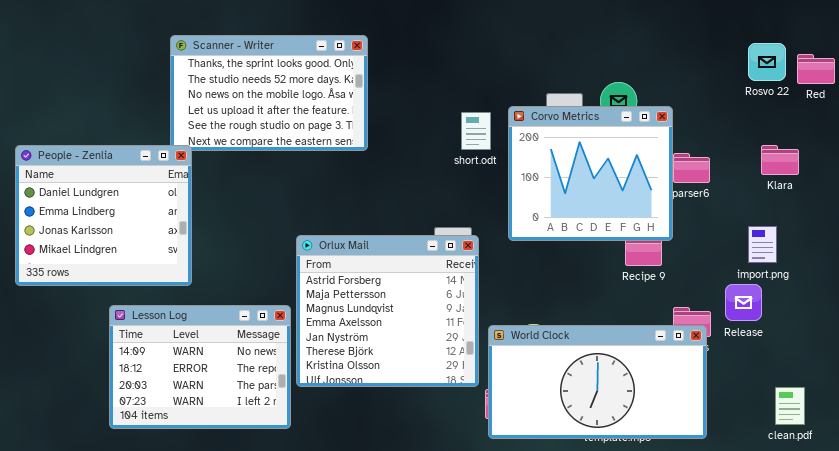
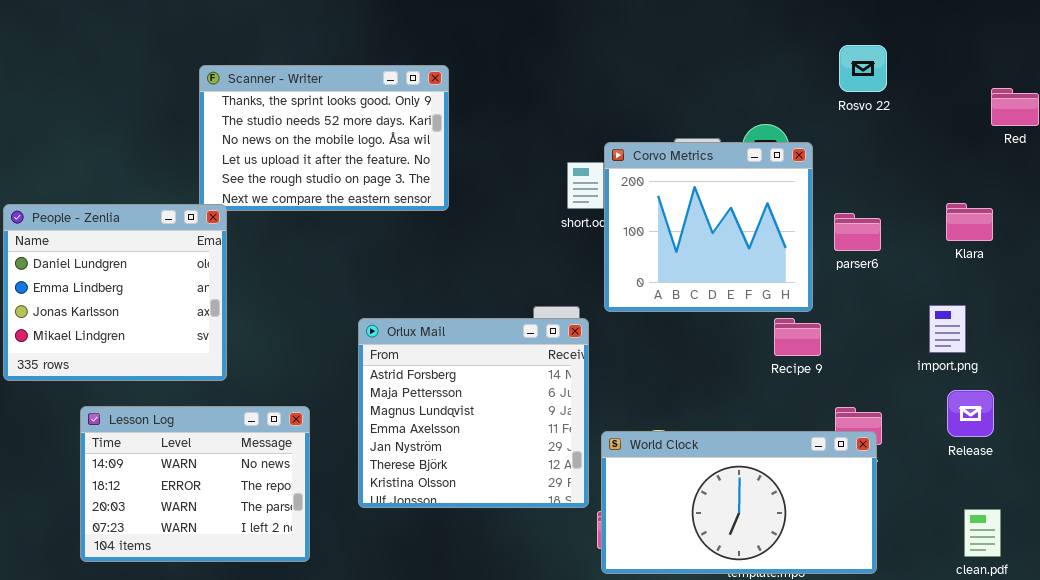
Rosvo 22: [748,43,786,81] -> [839,45,887,92], moved
Corvo Metrics: [508,106,673,241] -> [604,142,813,312], moved
Release: [725,284,762,321] -> [947,390,994,437], moved
Lesson Log: [109,305,291,429] -> [80,406,310,562], moved

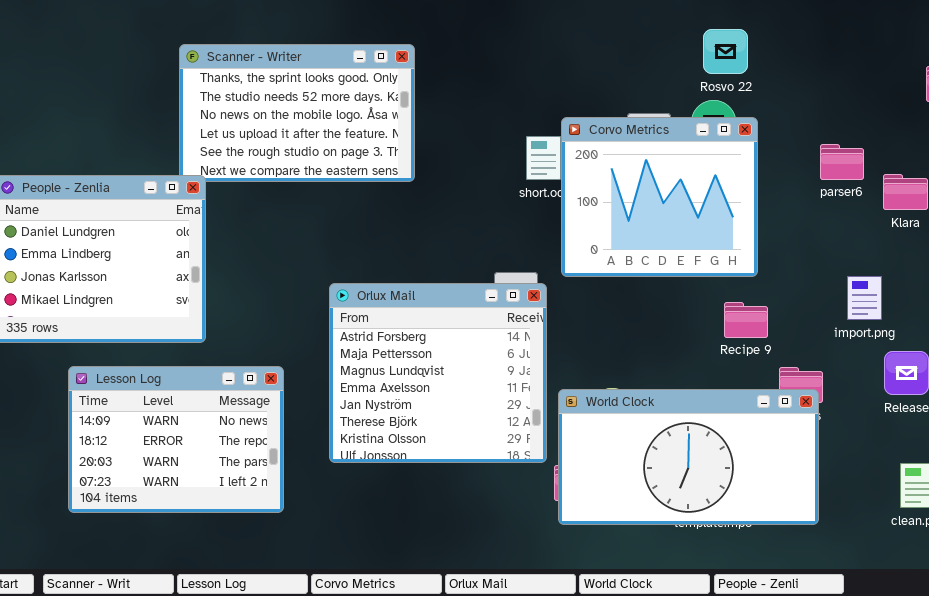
Rosvo 22: [839,45,887,92] -> [703,29,748,74], moved
parser6: [834,213,881,251] -> [820,144,864,180], moved
import.png: [929,305,966,353] -> [847,276,882,320], moved
Recipe 9: [774,318,821,356] -> [724,302,768,338], moved

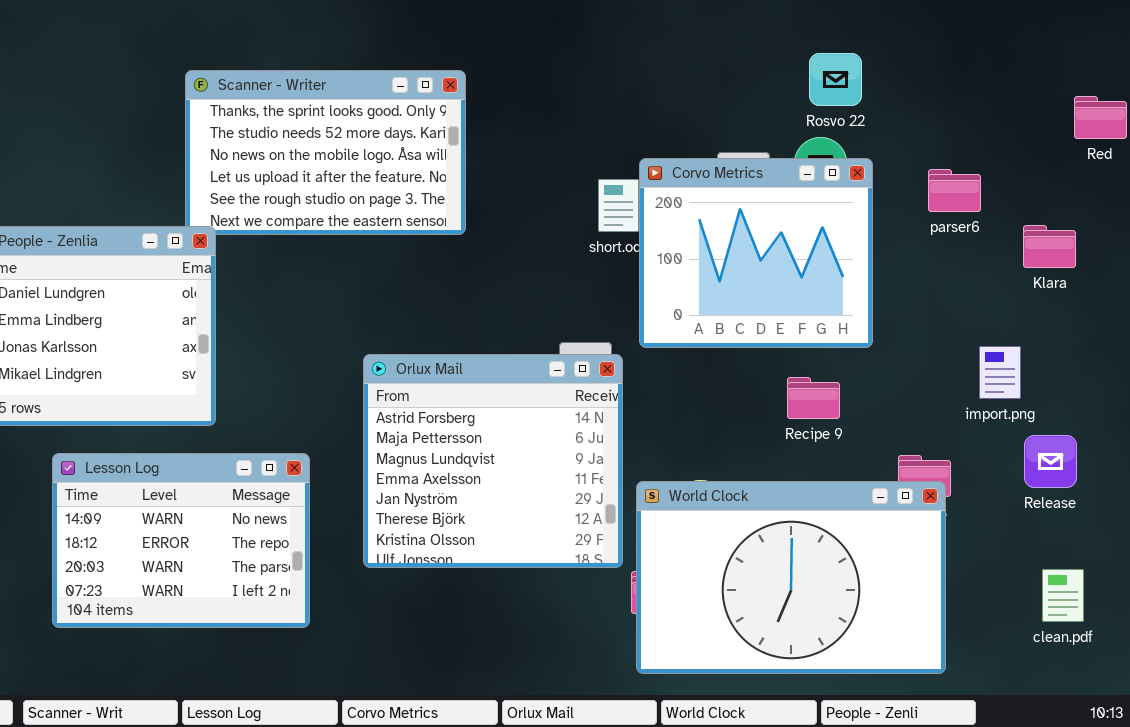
parser6: [820,144,864,180] -> [928,169,981,212], moved
Recipe 9: [724,302,768,338] -> [787,377,840,419], moved
World Clock: [558,389,819,525] -> [636,481,946,674], resized

